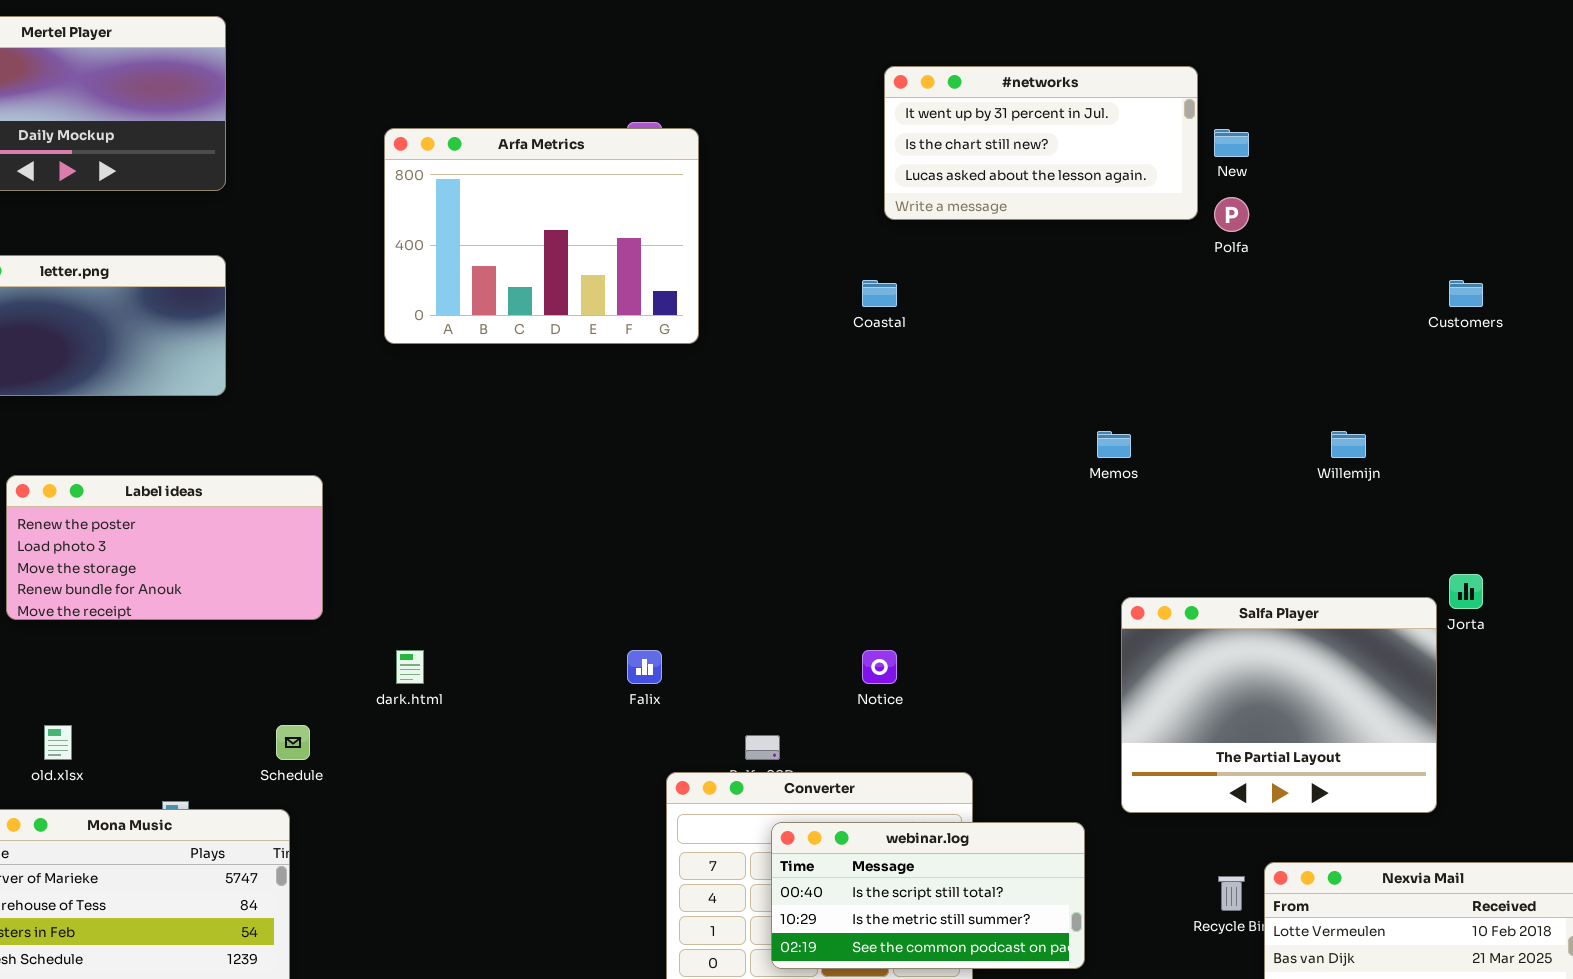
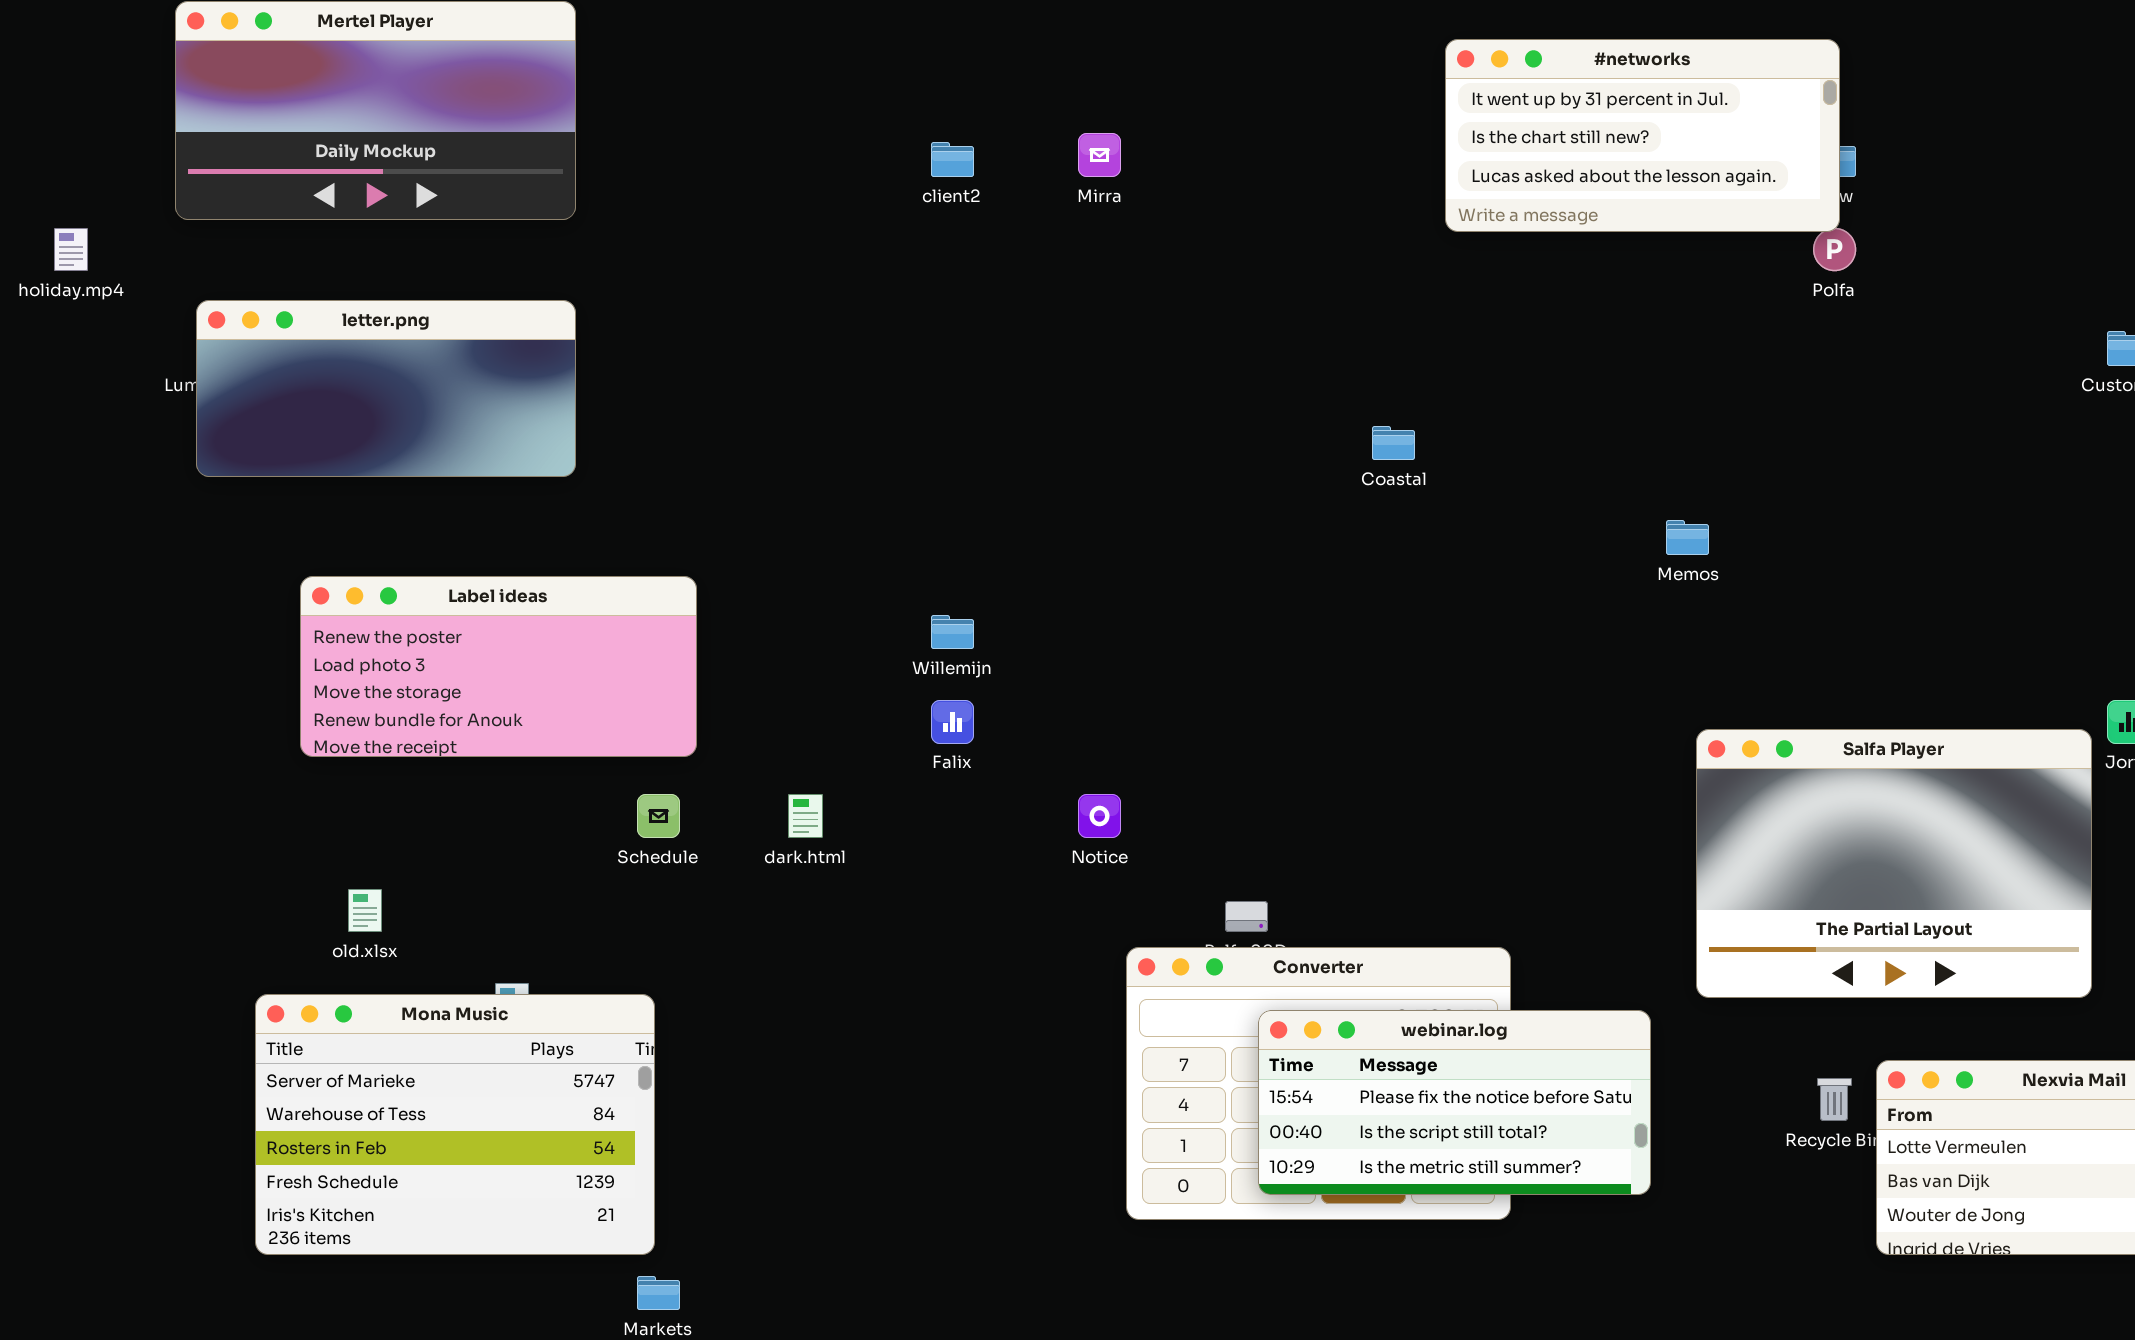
#networks: [884,66,1198,220] -> [1445,39,1840,232], moved
Arfa Metrics: [384,128,699,344] -> none, closed
Coastal: [862,280,897,307] -> [1372,426,1415,460], moved
Willemijn: [1331,431,1366,458] -> [931,615,974,649], moved
Falix: [627,650,662,684] -> [931,700,974,744], moved
Notice: [862,650,897,684] -> [1078,794,1121,838], moved
Schedule: [276,725,310,760] -> [637,794,680,838], moved
webinar.log: [771,822,1085,969] -> [1258,1010,1651,1195], scrolled up 1 row

